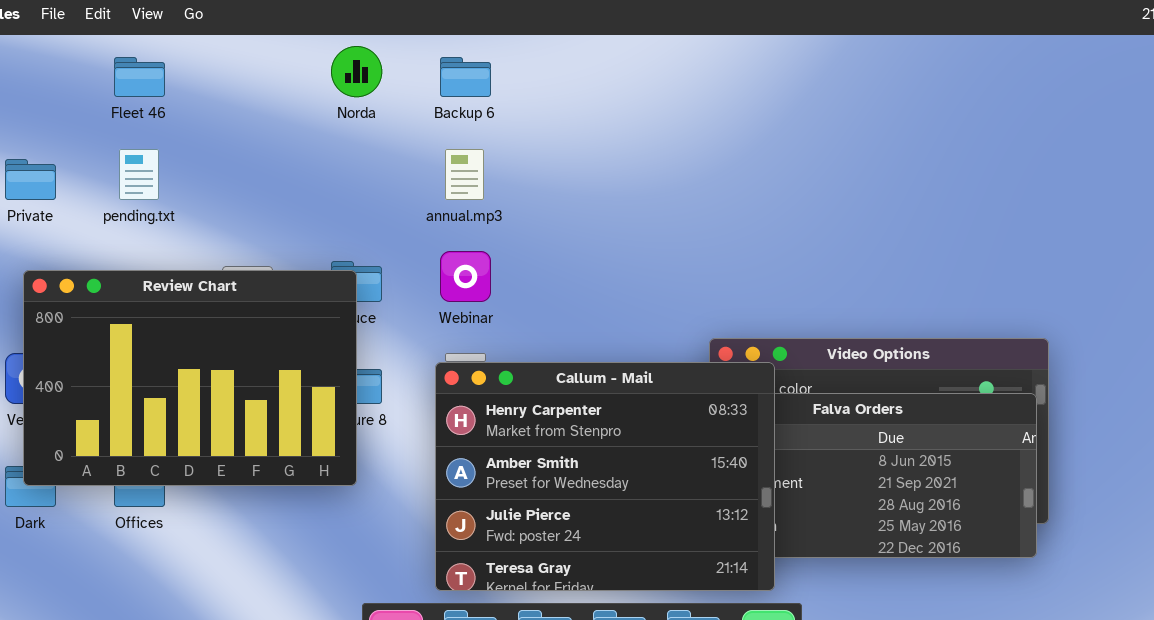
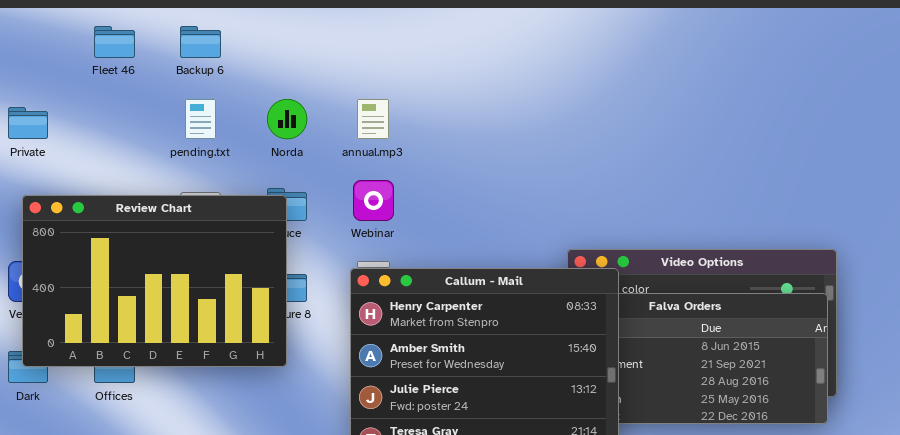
Norda: [331,46,382,97] -> [267,99,307,139], moved
Backup 6: [440,57,491,97] -> [180,26,221,58], moved
pending.txt: [119,149,159,200] -> [185,99,216,139], moved

